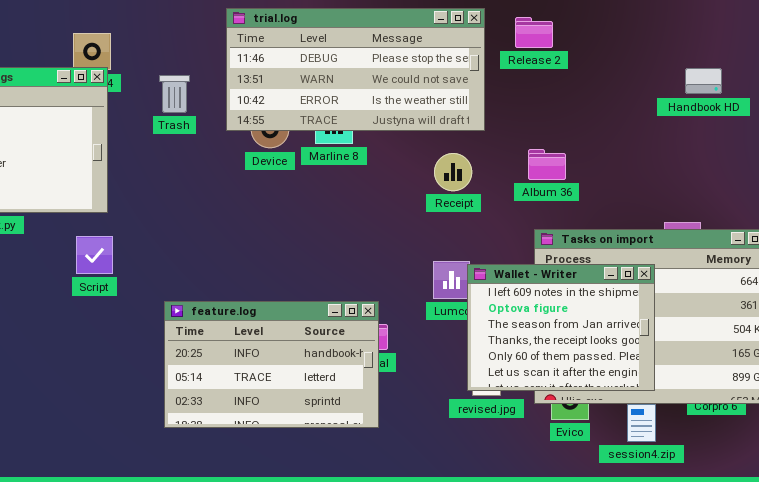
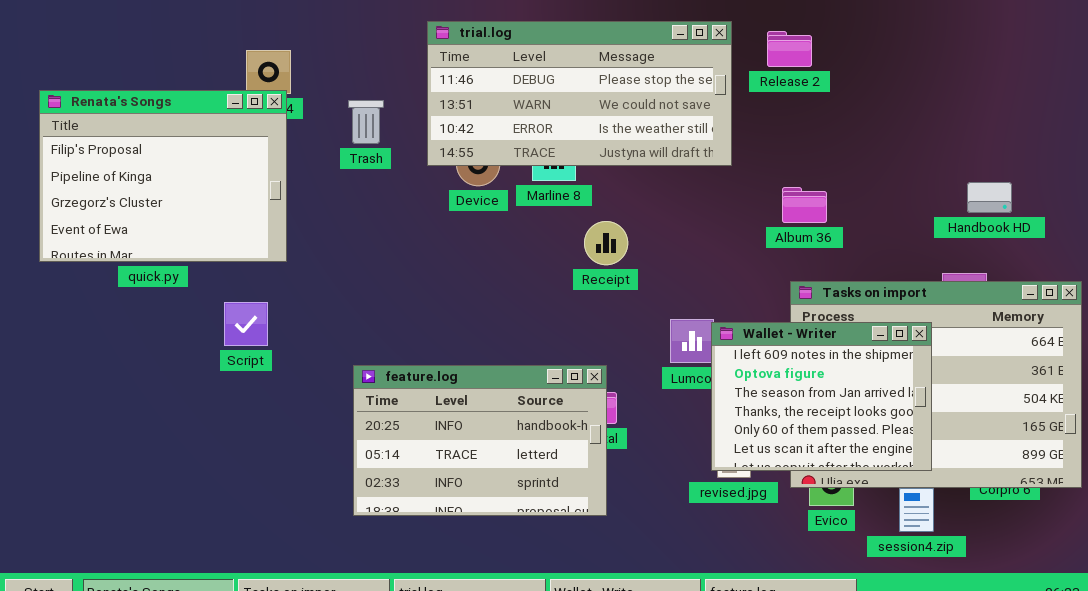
Handbook HD: [685,68,722,94] -> [967,182,1012,213], moved
Receipt: [434,153,472,191] -> [584,221,628,265], moved
Script: [76,236,113,274] -> [224,302,268,346], moved

